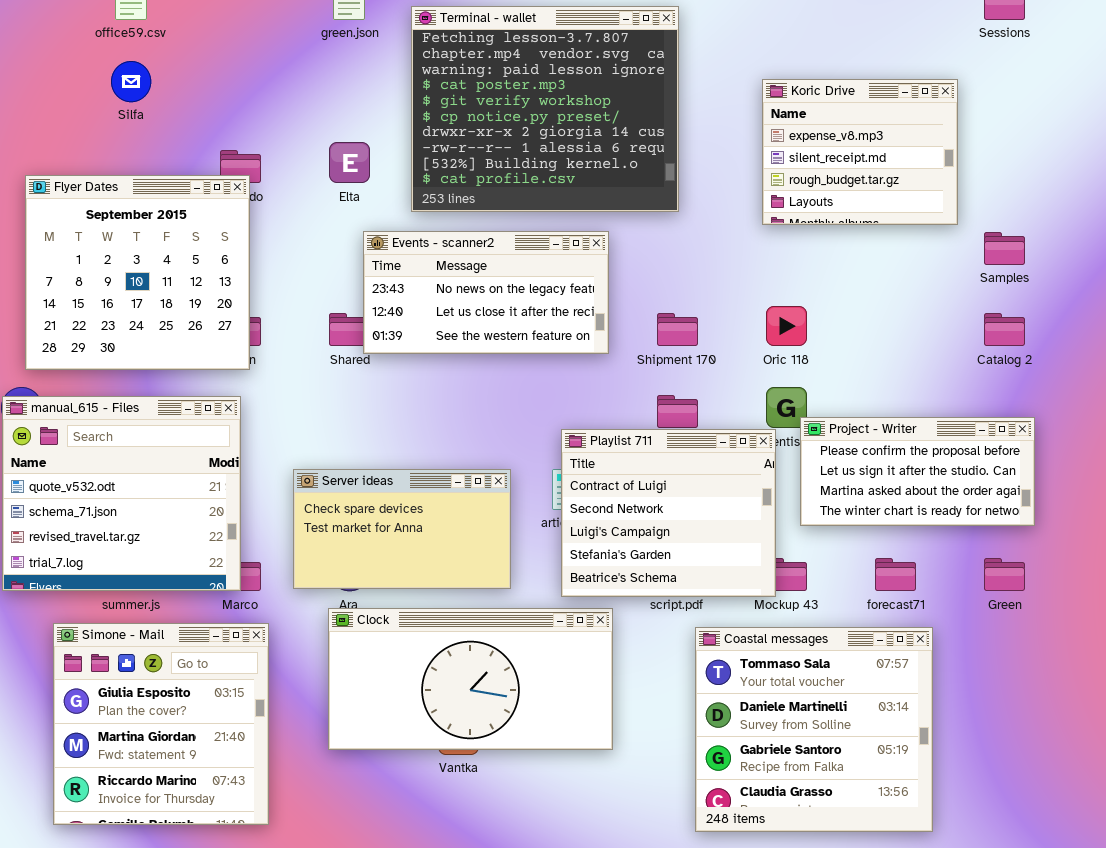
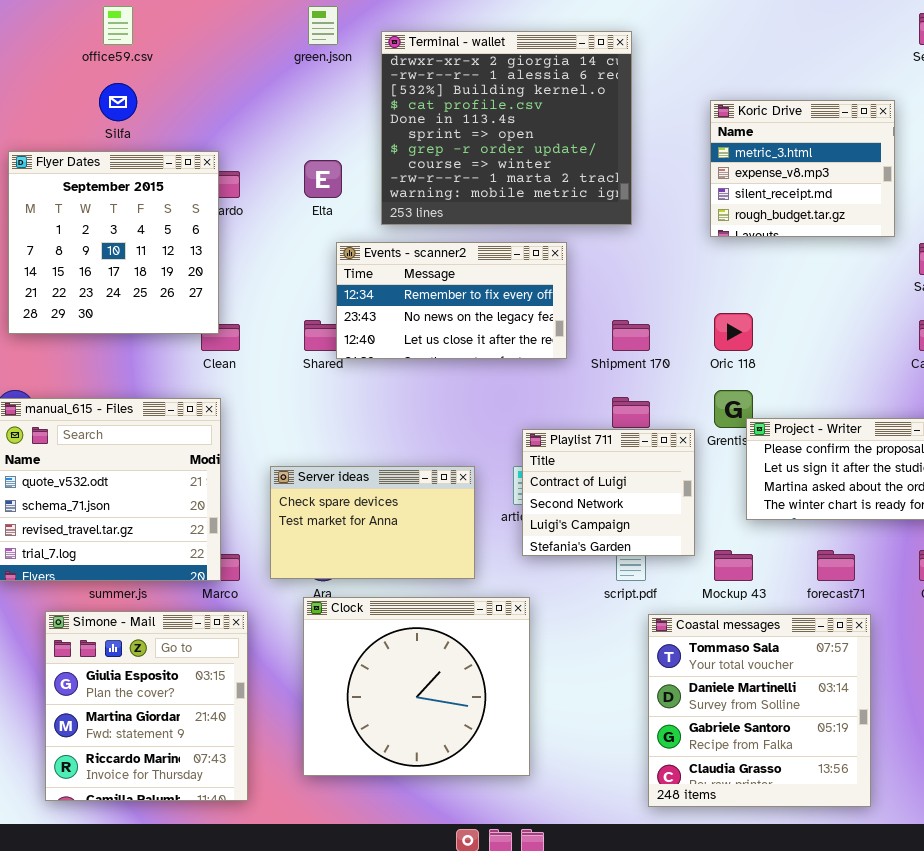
Terminal - wallet: [411,6,679,212] -> [381,31,632,225], scrolled down 6 rows
Koric Drive: [762,79,958,225] -> [710,100,895,237], scrolled up 1 row
Flyer Dates: [25,175,250,370] -> [8,151,219,334], moved
Events - scanner2: [363,231,609,354] -> [336,242,567,359], scrolled up 1 row
Playlist 711: [561,429,776,597] -> [522,429,695,556], resized
Clock: [328,608,613,750] -> [303,597,530,776], resized

